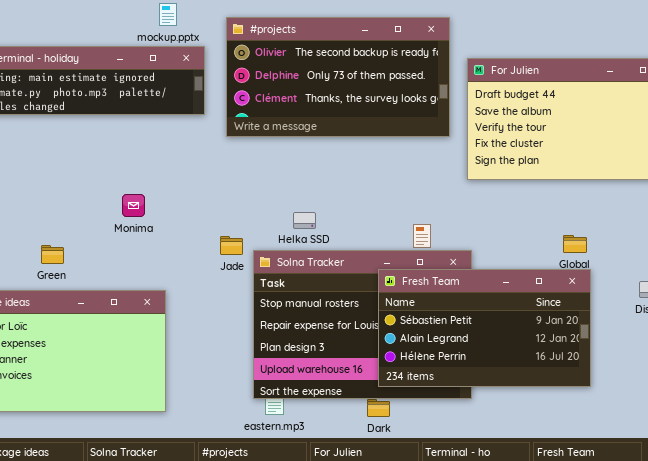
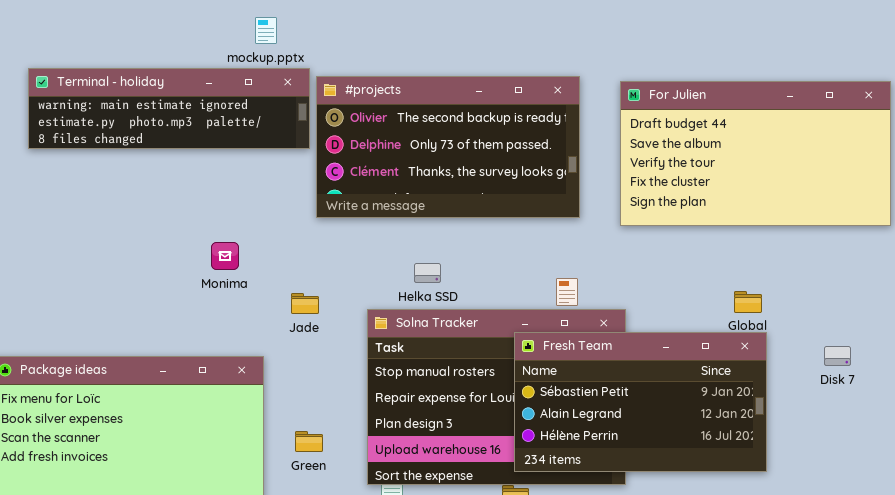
#projects: [226,17,450,137] -> [316,76,580,218], moved
Jade: [220,236,243,255] -> [291,293,319,314], moved
Green: [41,245,64,264] -> [295,431,323,452], moved

